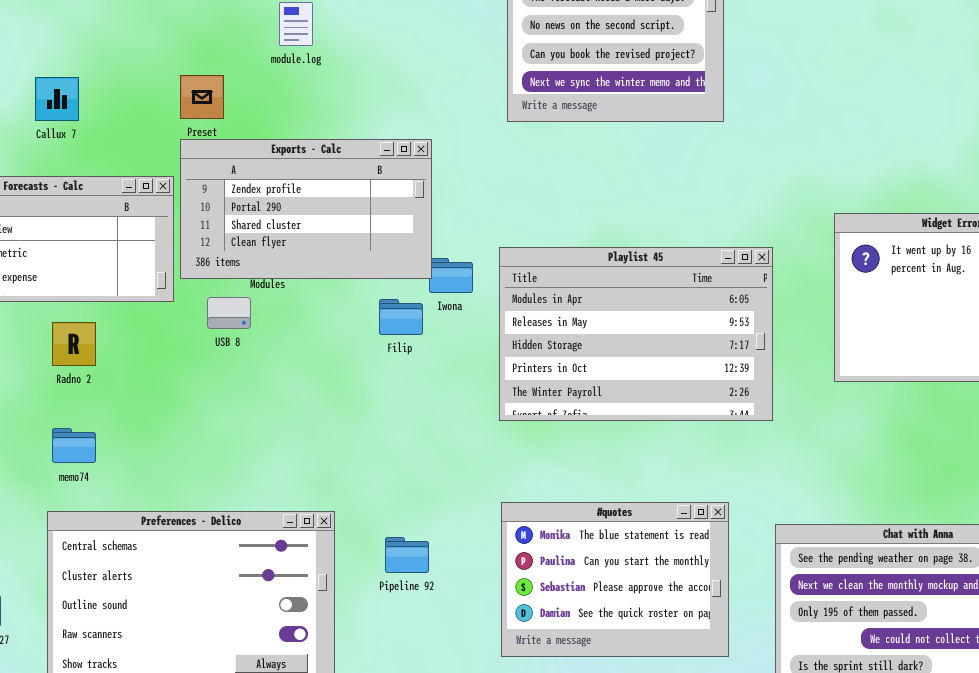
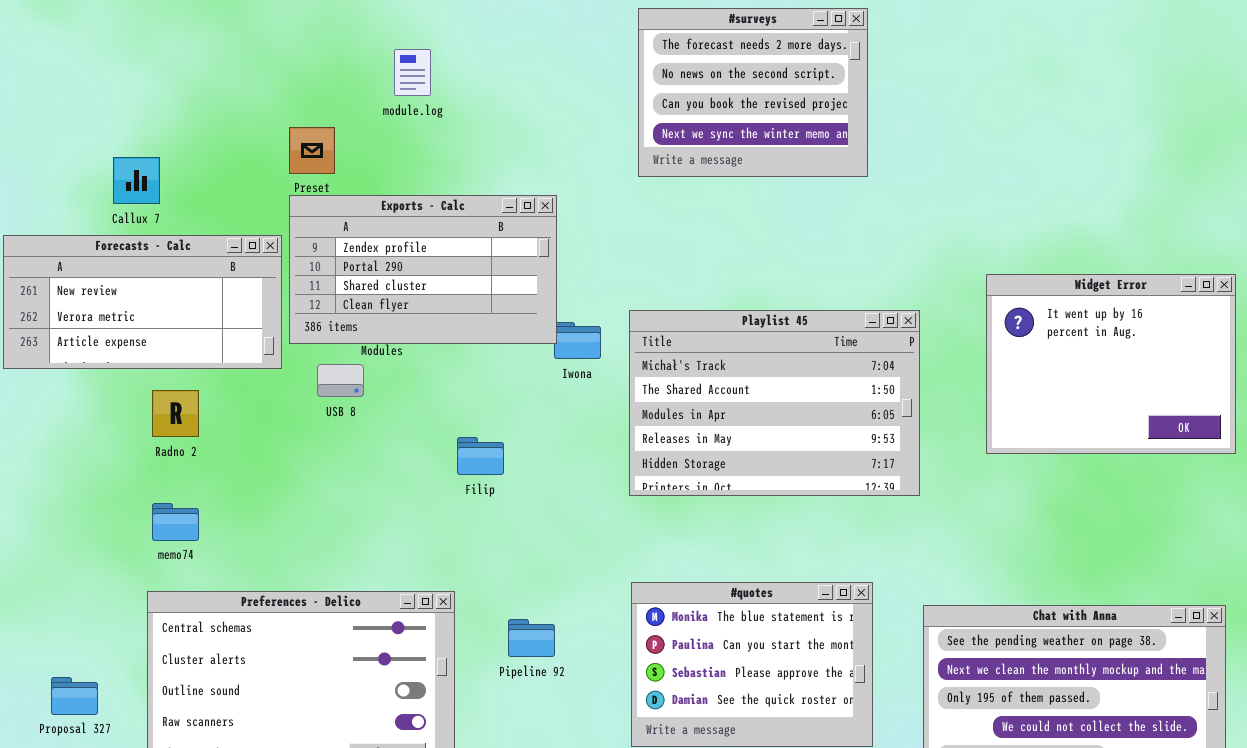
Callux 7: [35,77,79,121] -> [113,157,160,204], moved
Playlist 45: [499,247,773,421] -> [629,310,920,496], scrolled up 2 rows
Filip: [379,299,423,335] -> [457,437,504,475], moved

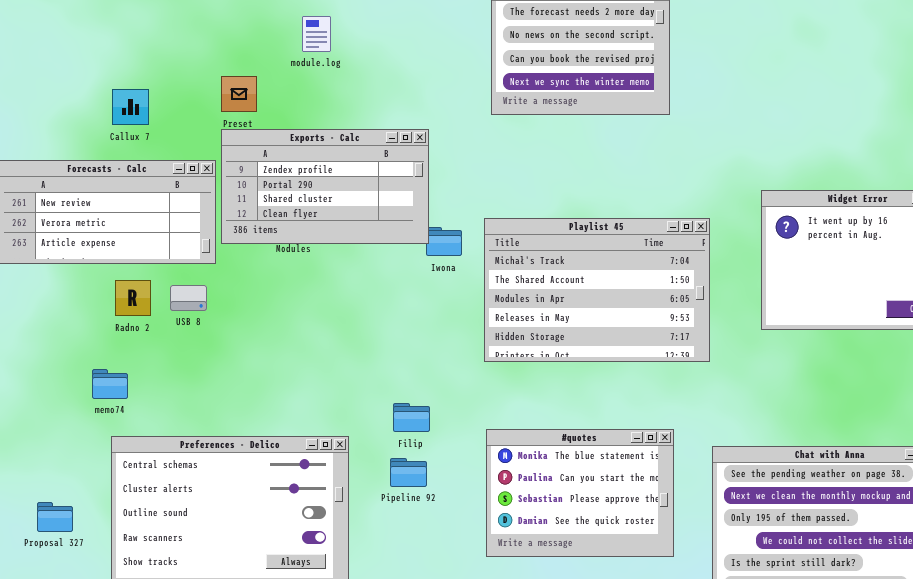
Callux 7: [113,157,160,204] -> [112,89,149,125], moved
USB 8: [317,364,364,397] -> [170,285,207,311], moved
Filip: [457,437,504,475] -> [393,403,430,432], moved
memo74: [152,503,199,541] -> [92,369,128,399], moved

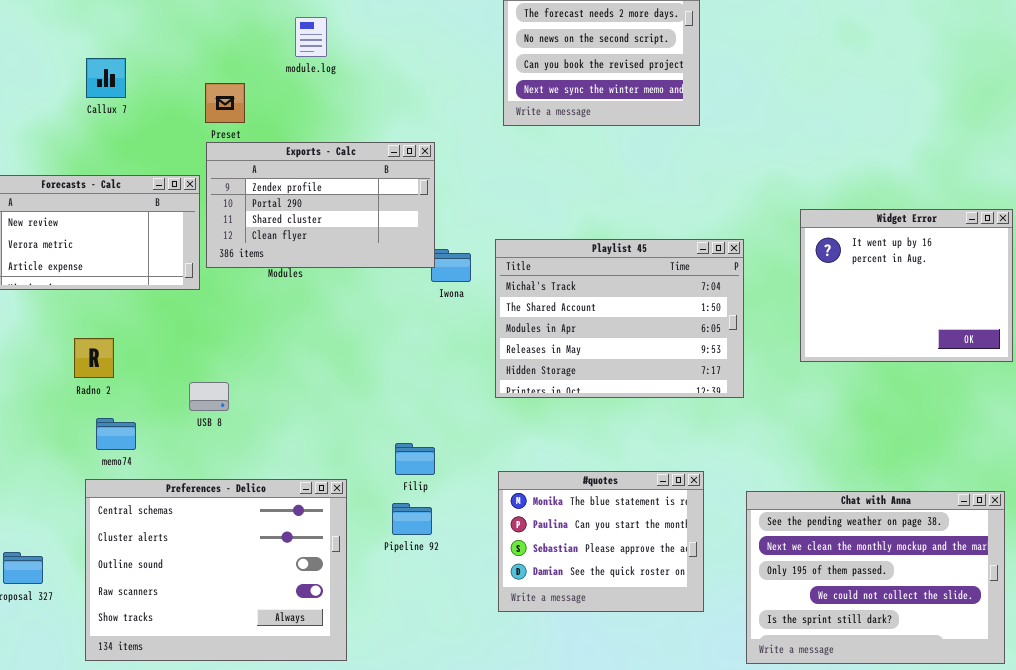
Callux 7: [112,89,149,125] -> [86,58,126,98], moved
Radno 2: [115,280,151,316] -> [74,338,114,378], moved
USB 8: [170,285,207,311] -> [189,382,229,411], moved
memo74: [92,369,128,399] -> [96,418,136,450], moved

